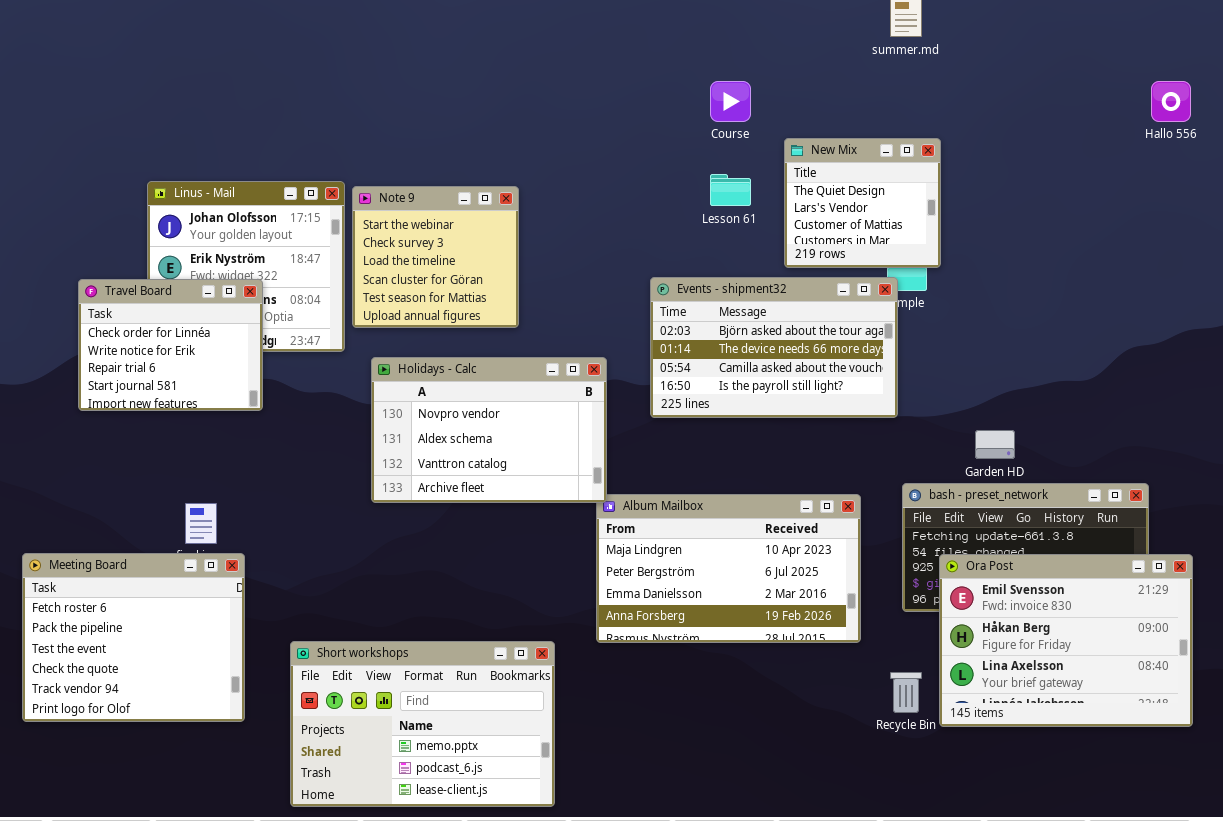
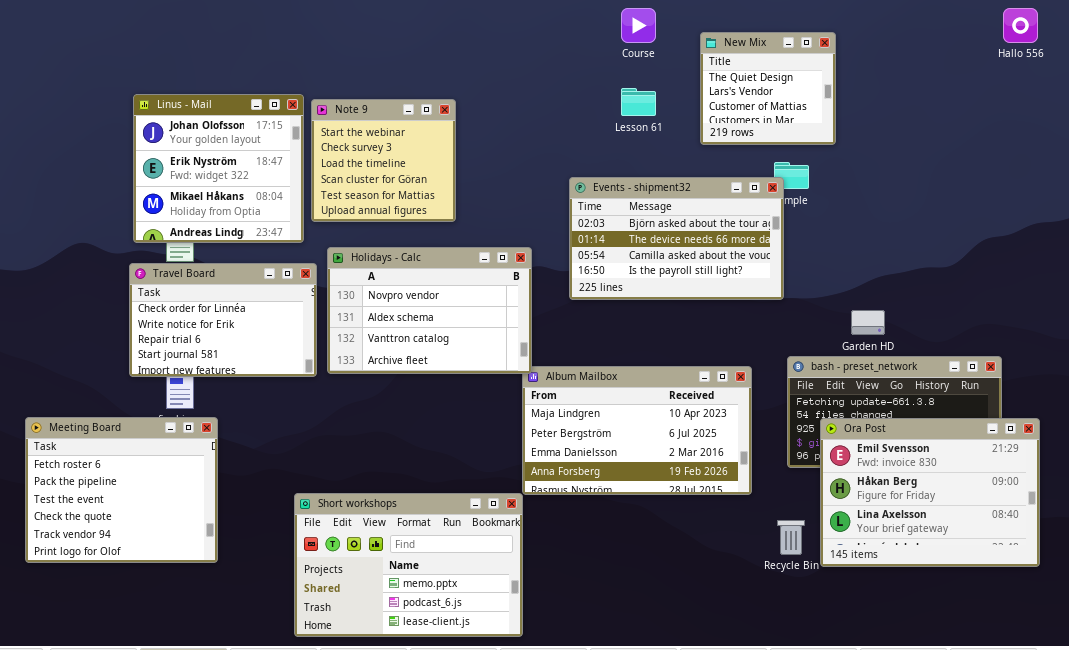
New Mix: [784,138,941,268] -> [700,32,836,145], moved
Travel Board: [78,279,263,411] -> [129,263,317,377], moved, resized
Short workshops: [290,641,555,807] -> [294,493,523,637], moved

